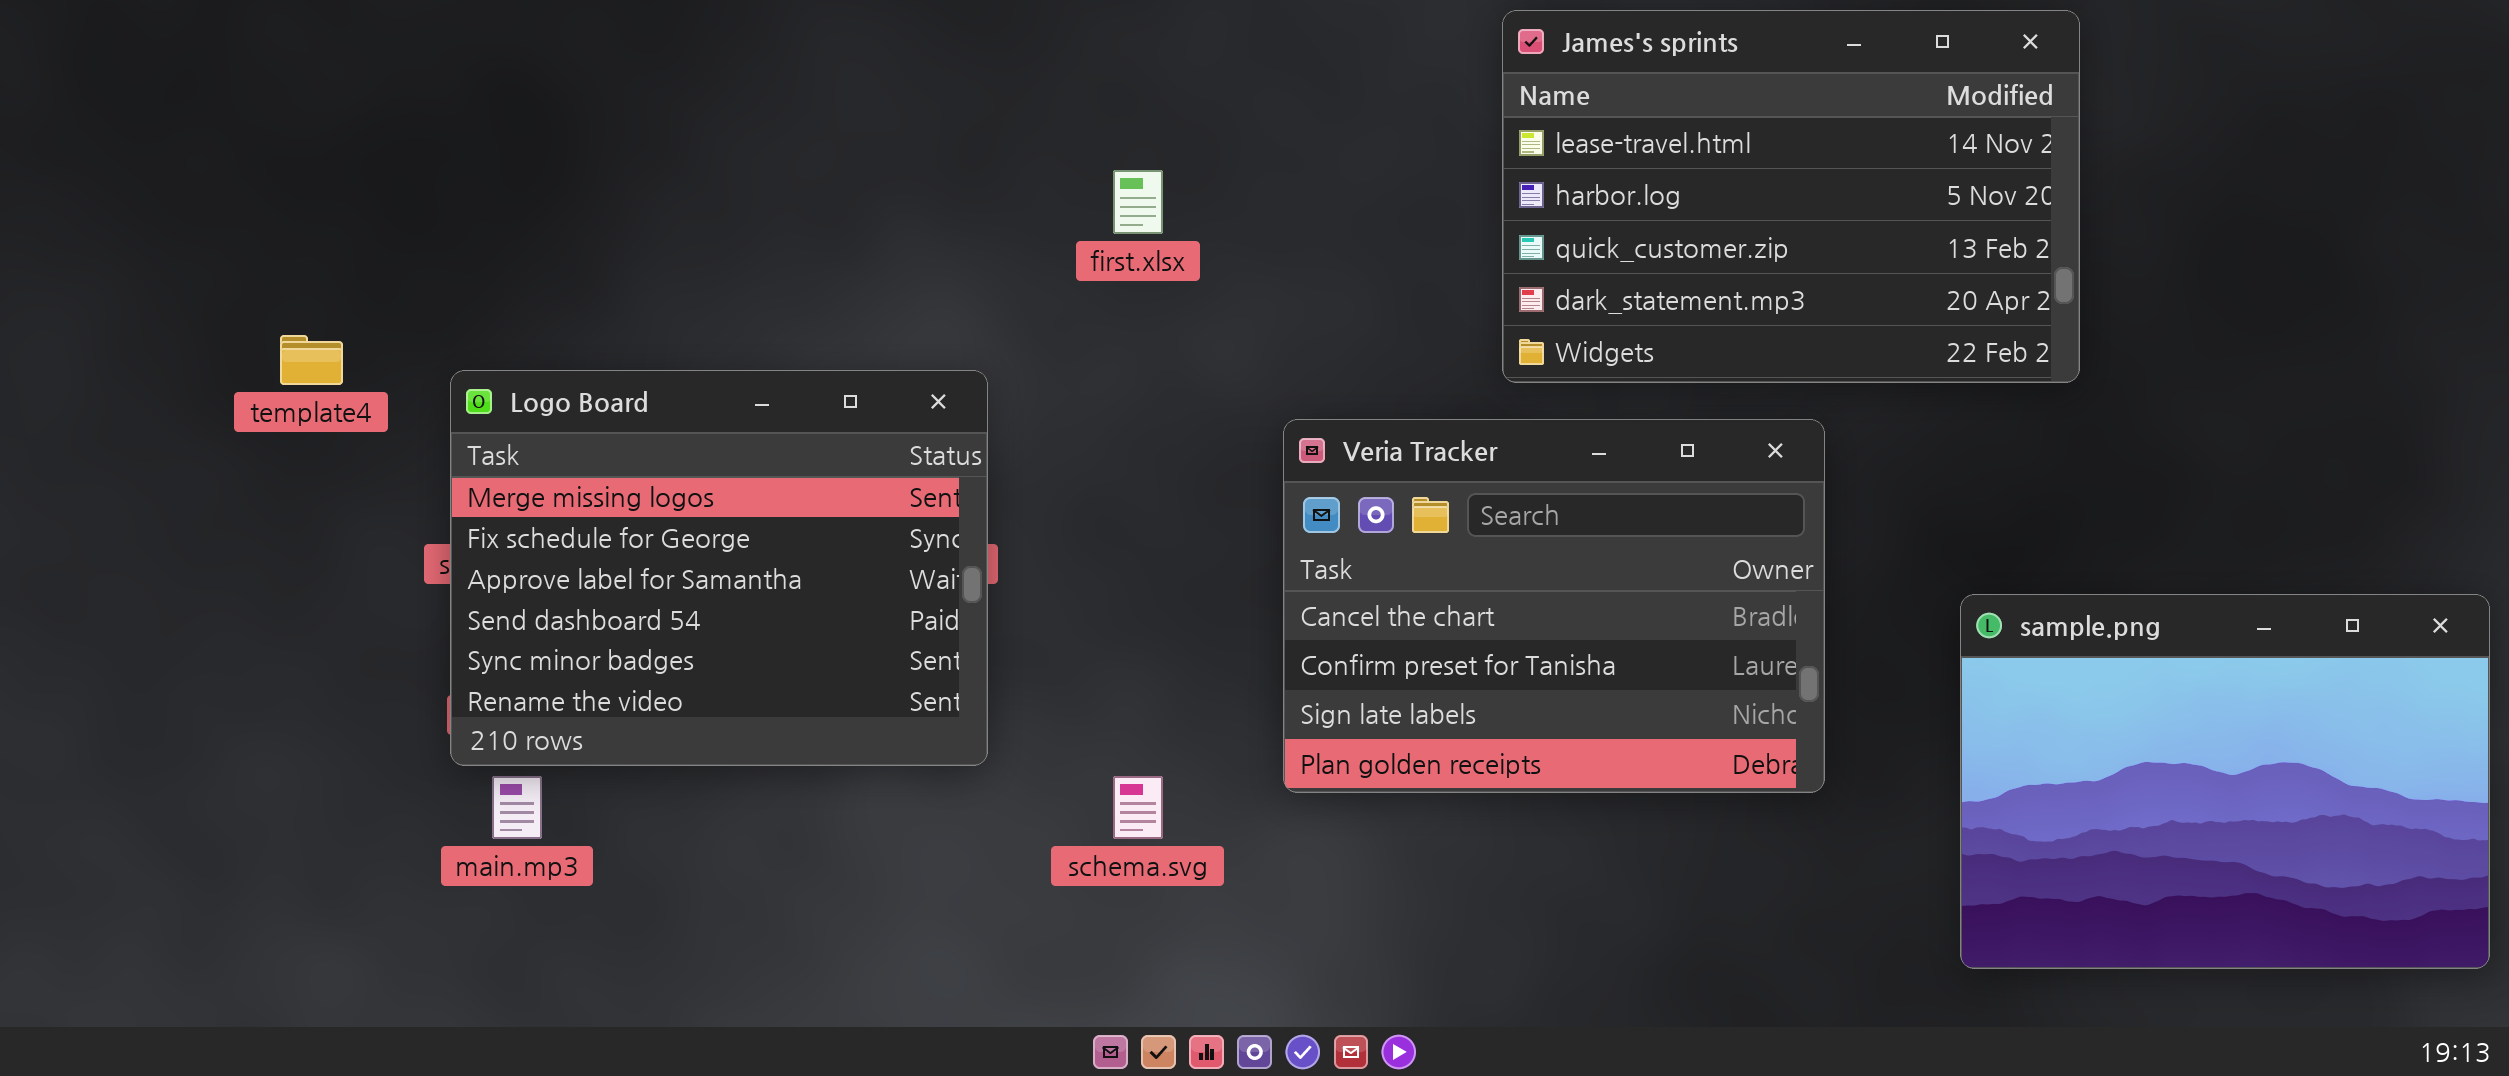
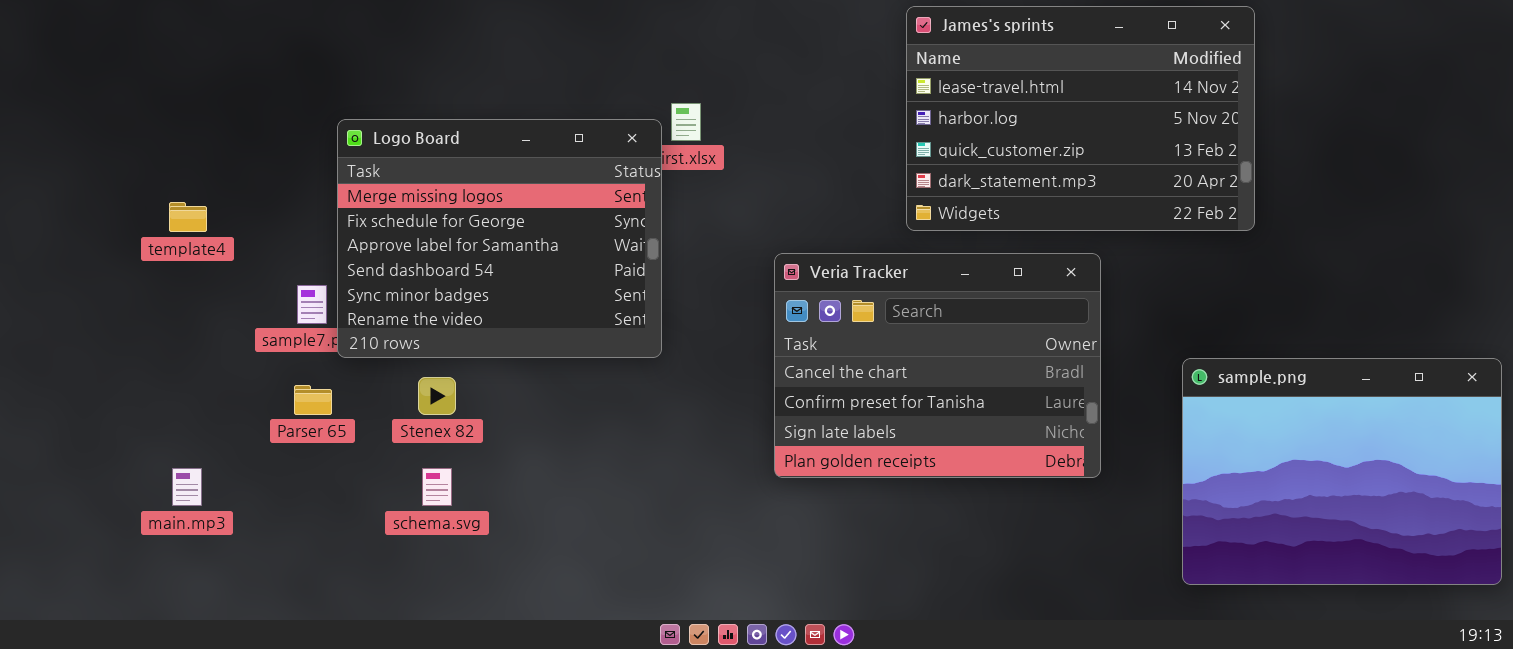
Logo Board: [450,370,988,766] -> [337,119,662,358], moved
main.mp3: [492,776,542,839] -> [172,468,202,506], moved
schema.svg: [1113,776,1163,839] -> [422,468,452,506], moved

